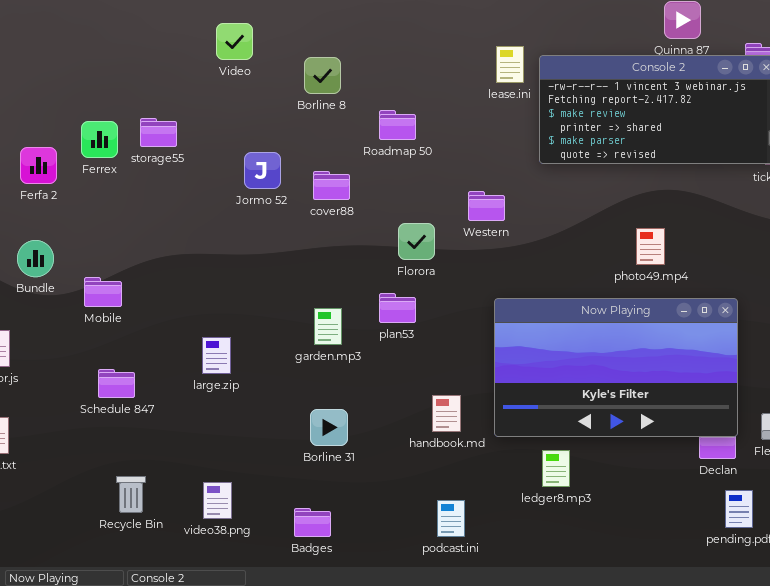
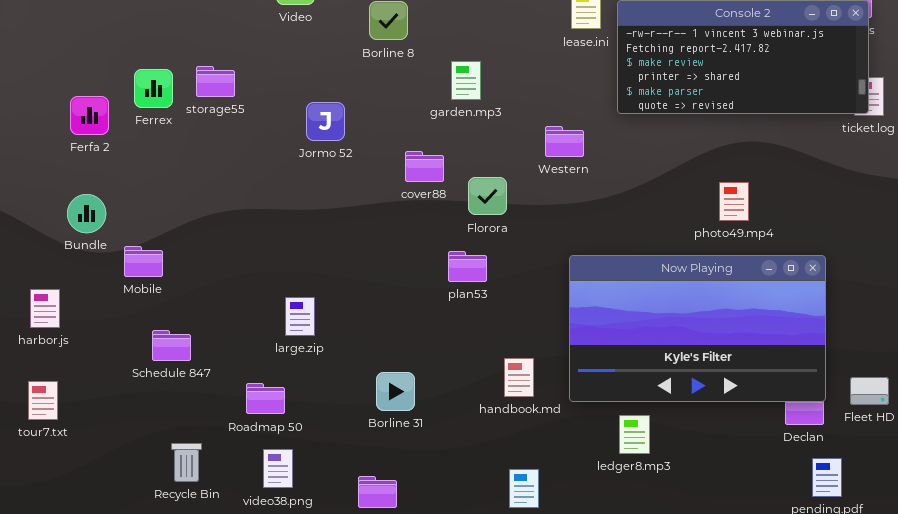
Roadmap 50: [379,110,416,140] -> [246,383,285,414], moved
cover88: [313,171,350,200] -> [405,151,444,182], moved
Western: [468,191,505,221] -> [545,126,584,157], moved
Mobile: [84,277,122,307] -> [124,246,163,277], moved
garden.mp3: [314,308,342,345] -> [451,61,481,100], moved
large.zip: [202,337,231,374] -> [285,297,315,336], moved

